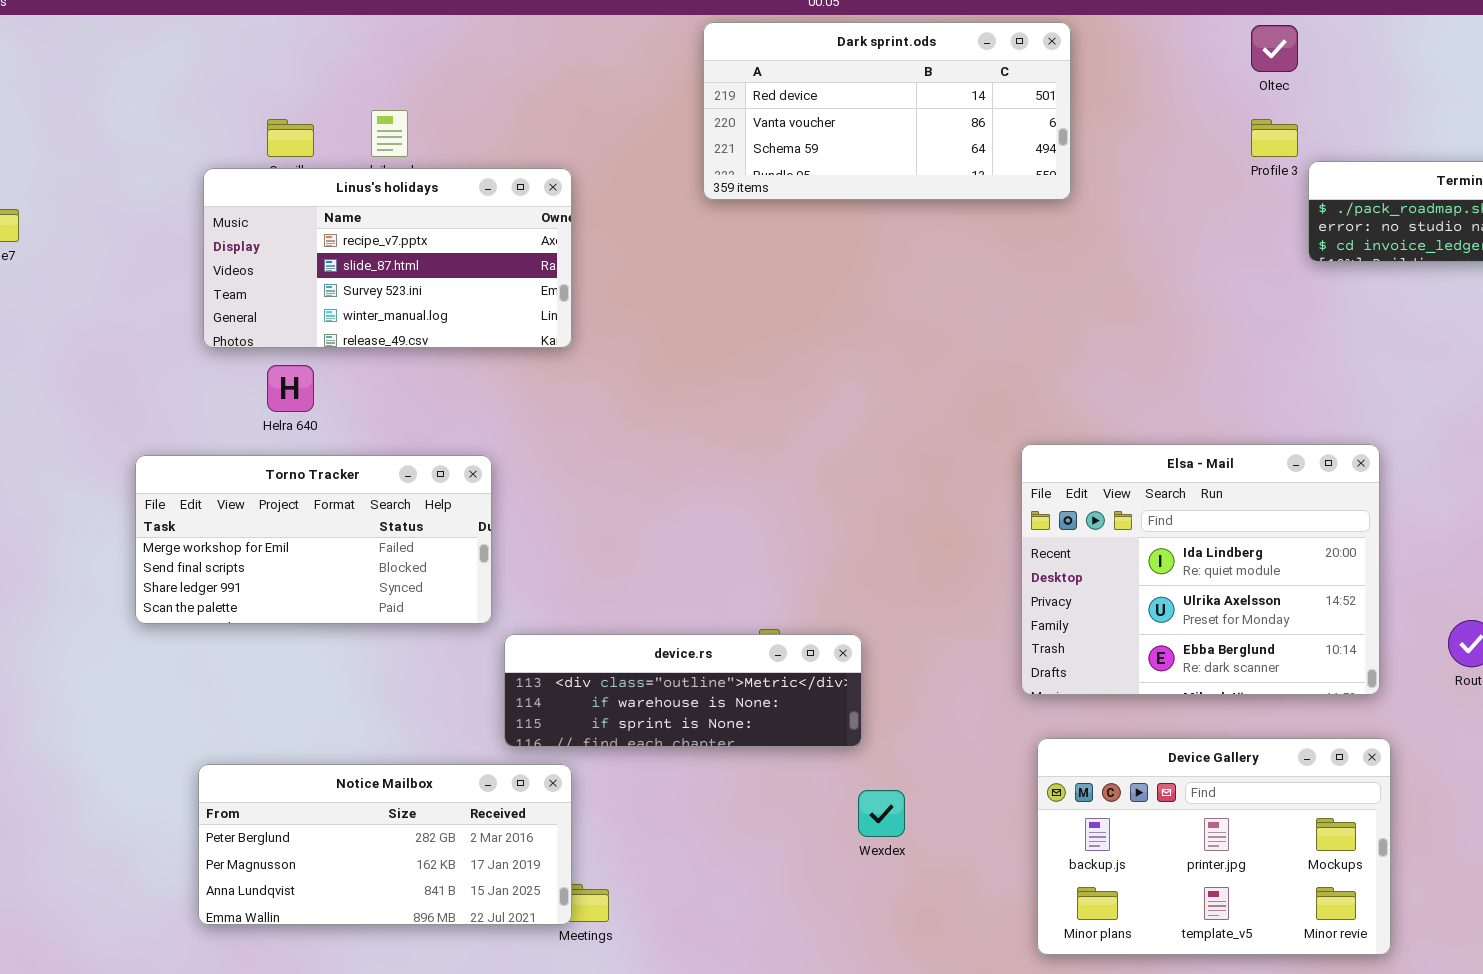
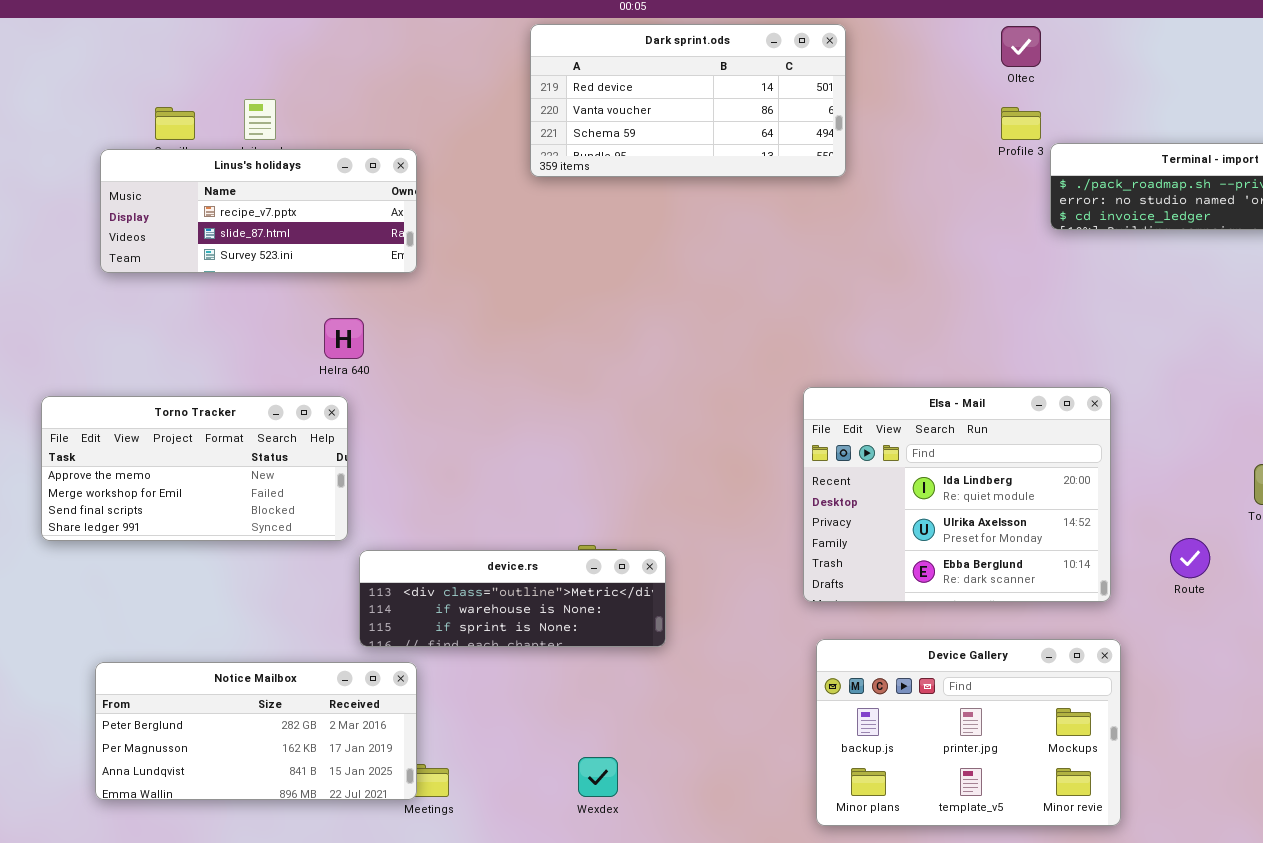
Linus's holidays: [203,168,572,348] -> [100,149,417,273], resized
Helra 640: [267,365,314,412] -> [324,318,364,359], moved
Torno Tracker: [135,455,492,624] -> [41,396,348,541], scrolled up 1 row
Wexdex: [858,790,905,837] -> [578,757,618,797], moved

